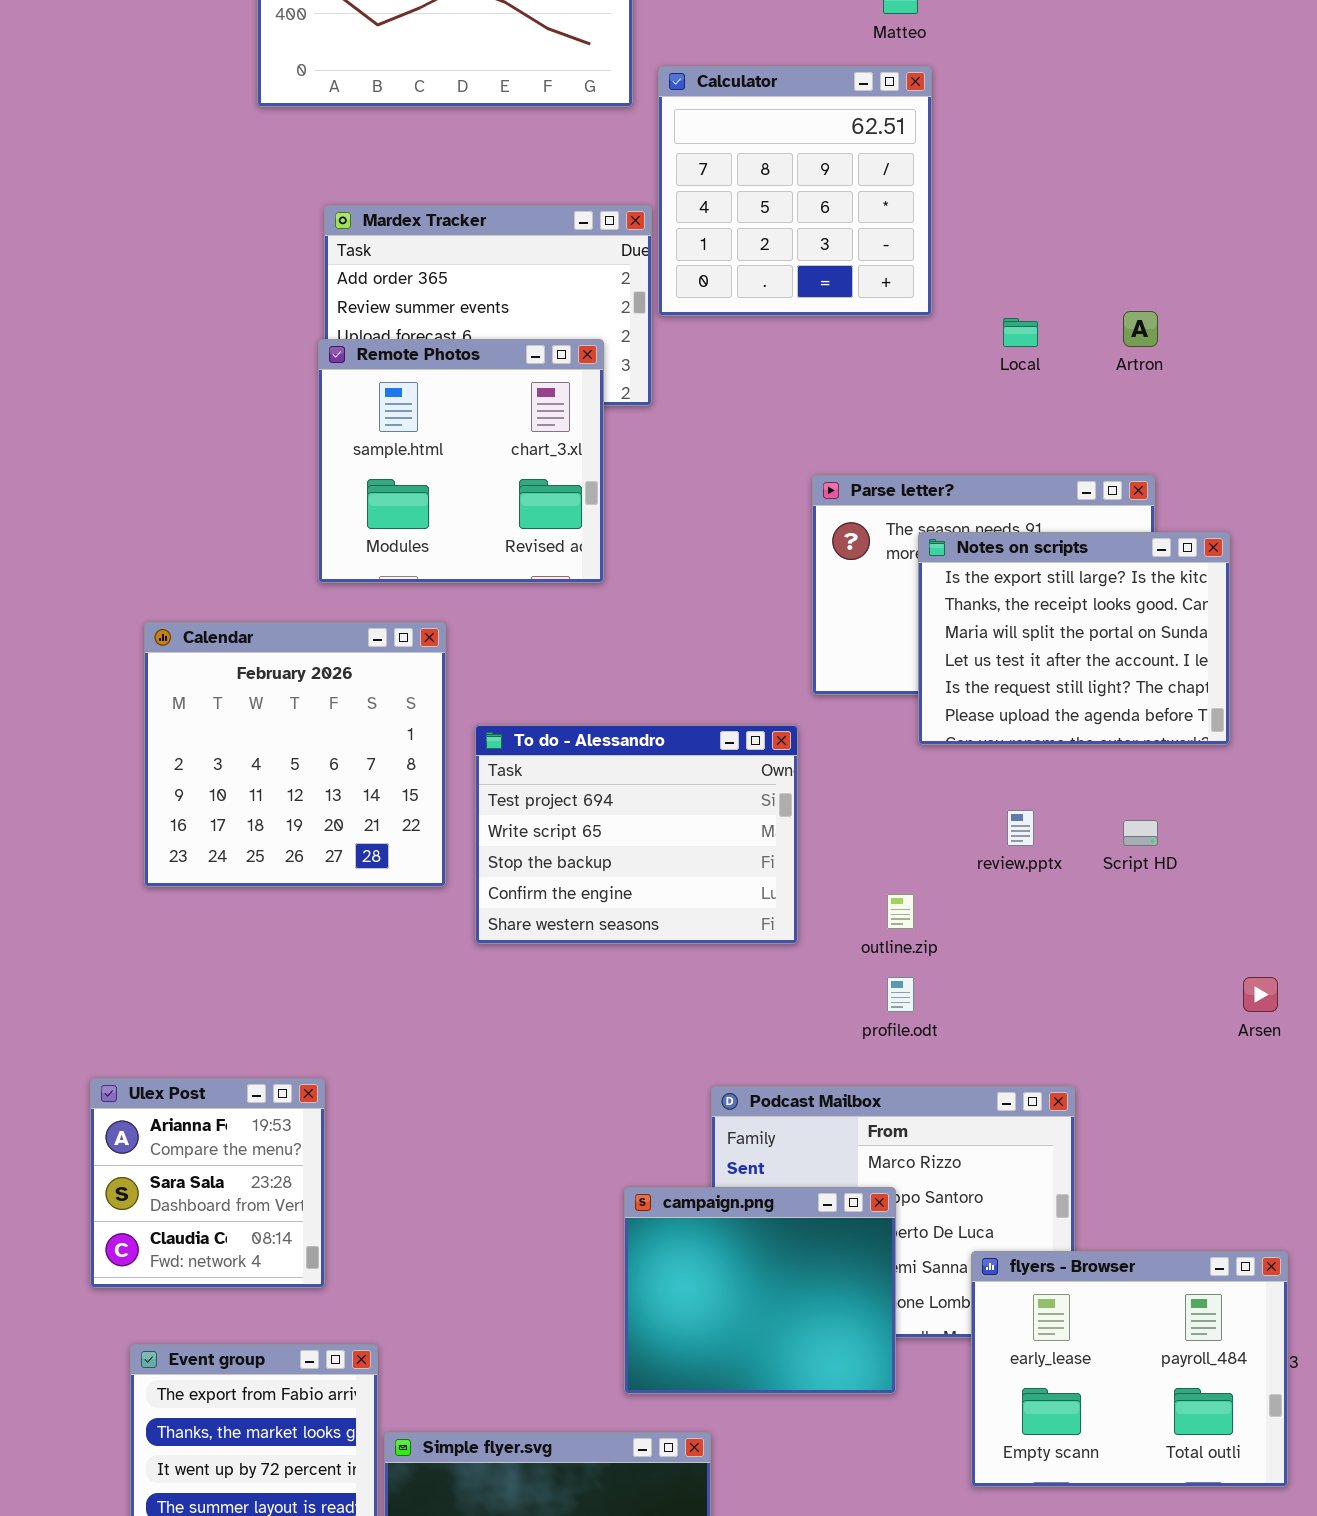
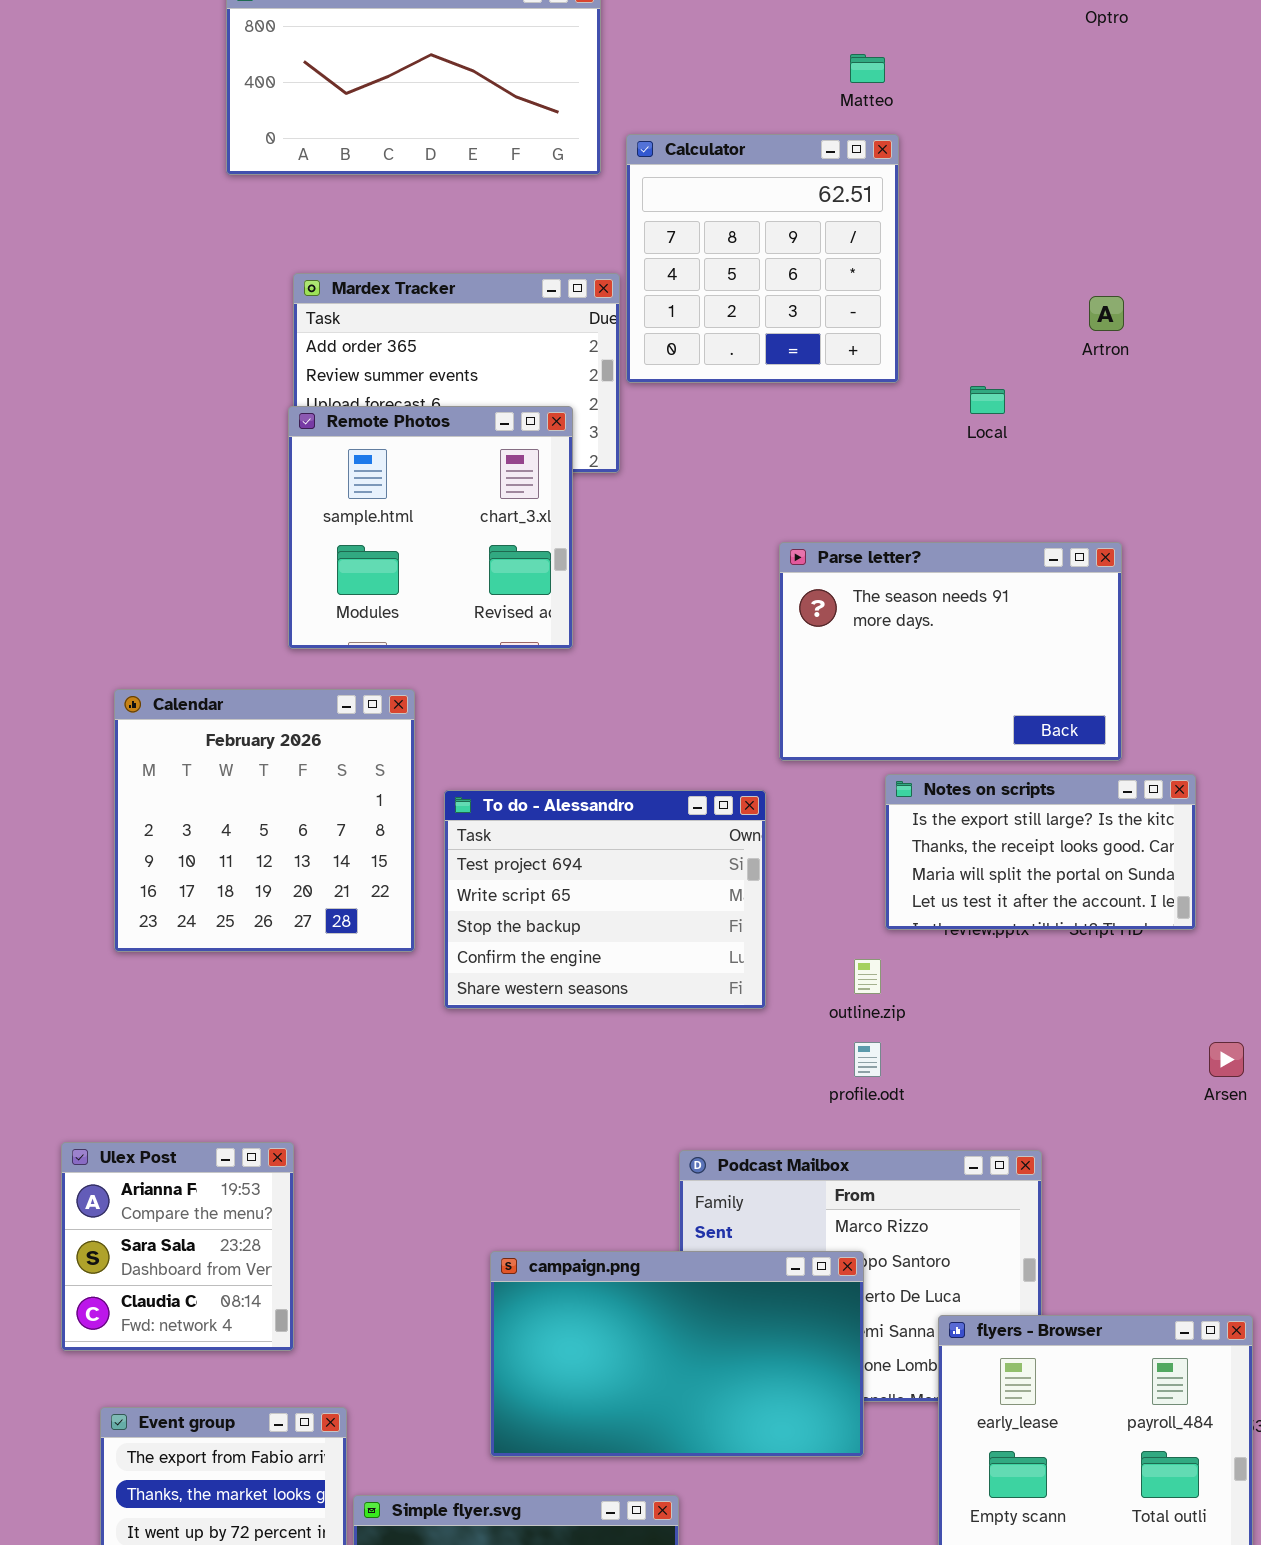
Artron: [1123,311,1158,347] -> [1089,296,1124,331], moved
Notes on scripts: [918,532,1230,745] -> [885,774,1196,930], moved, resized
campaign.png: [624,1187,896,1394] -> [490,1251,864,1457], resized

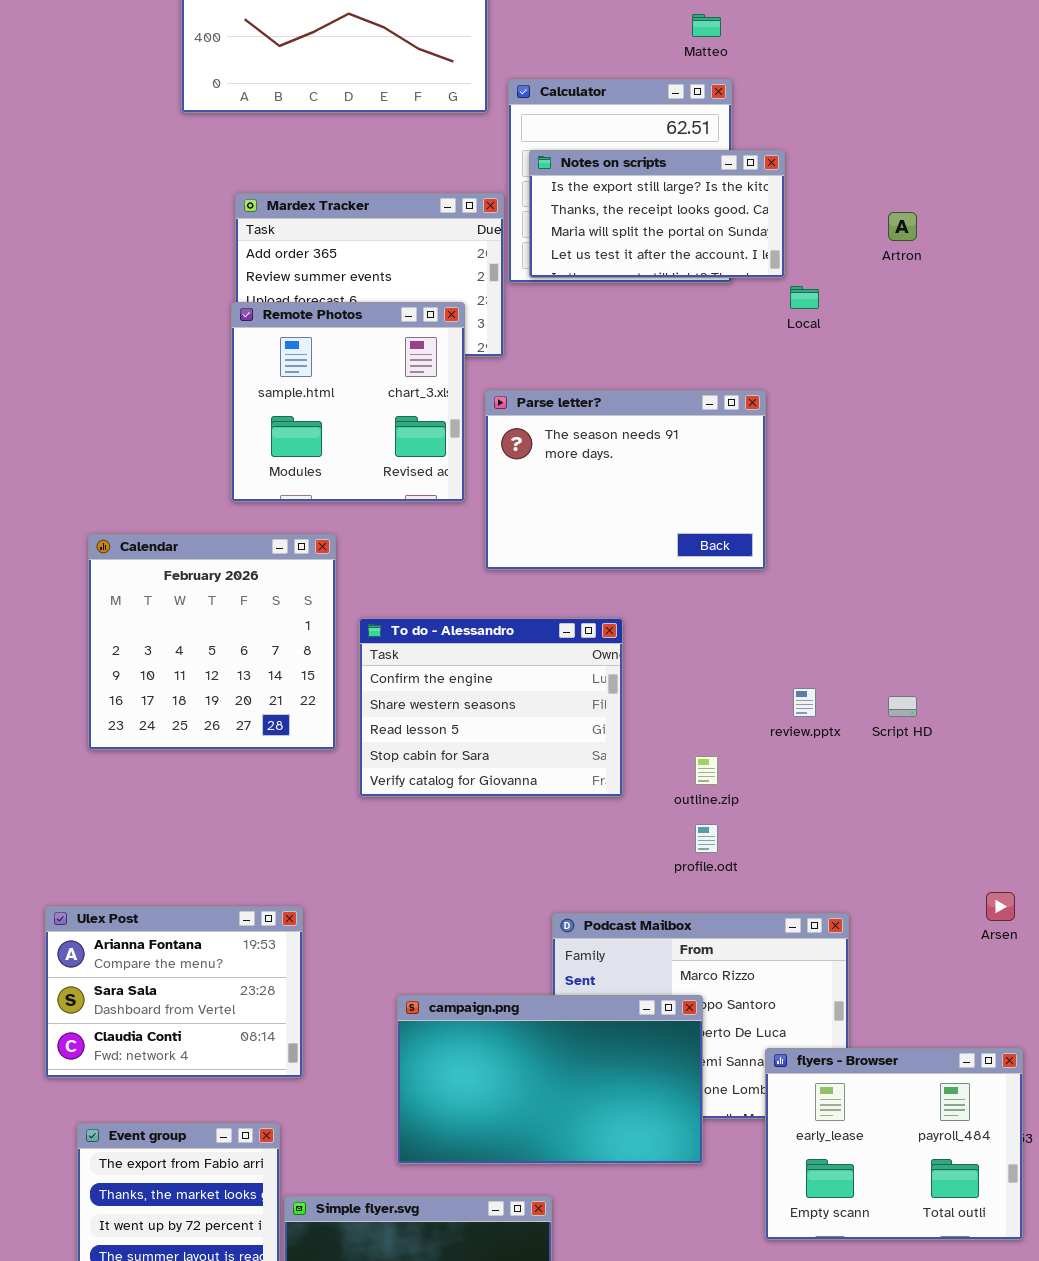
Parse letter?: [779,542,1122,761] -> [485,390,766,570], moved
Notes on scripts: [885,774,1196,930] -> [529,150,785,278], moved
To do - Alessandro: [444,790,766,1009] -> [359,618,623,797], scrolled down 3 rows
Arsen: [1209,1042,1244,1077] -> [986,892,1015,921], moved
Ulex Post: [61,1142,294,1351] -> [45,906,303,1078], resized

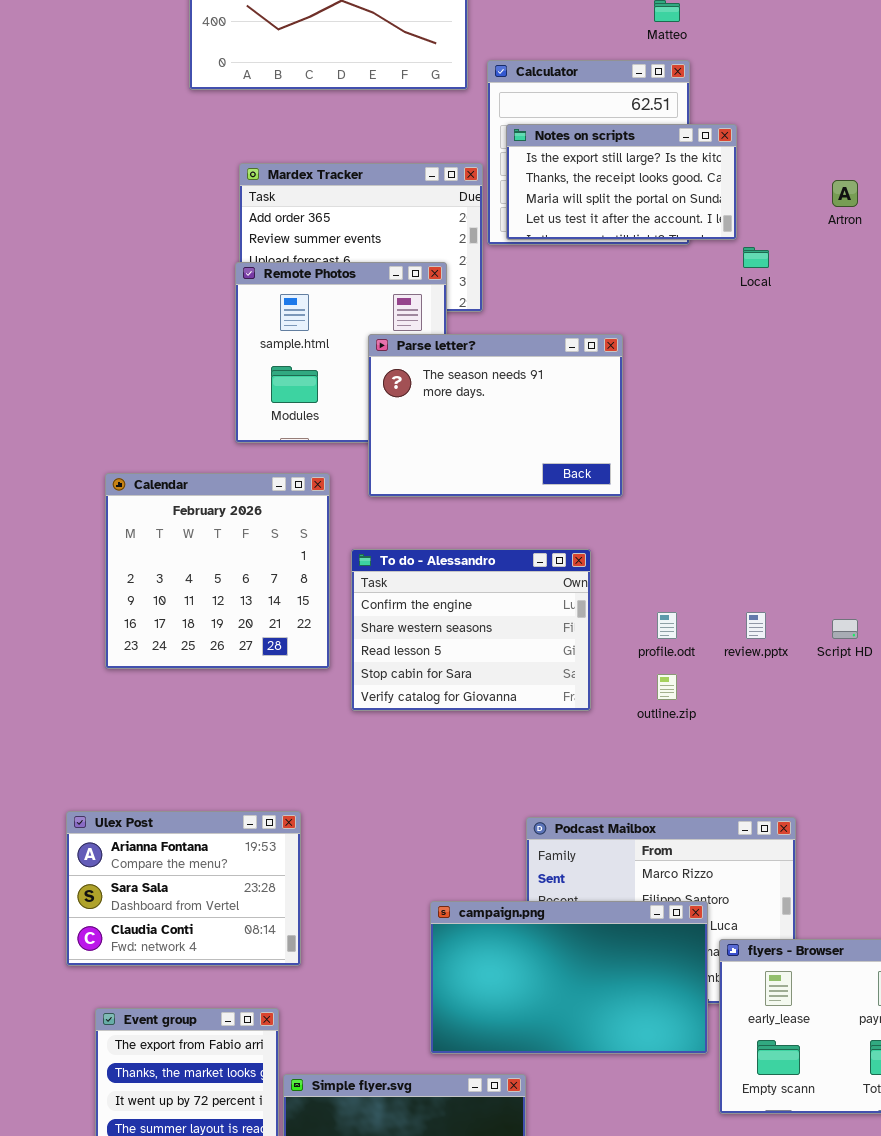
Parse letter?: [485,390,766,570] -> [368,334,623,497], moved
profile.odt: [695,824,718,853] -> [657,612,677,639], moved
campaign.png: [397,995,703,1164] -> [430,901,708,1054], moved

